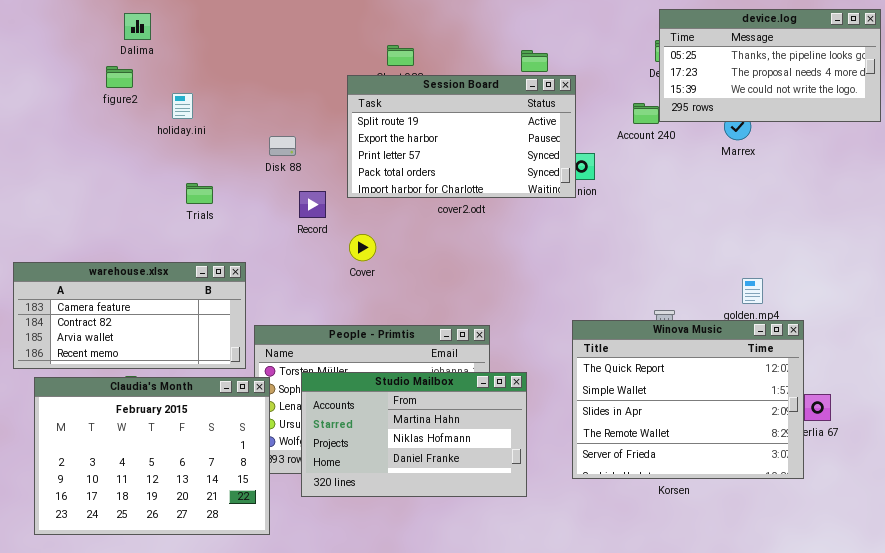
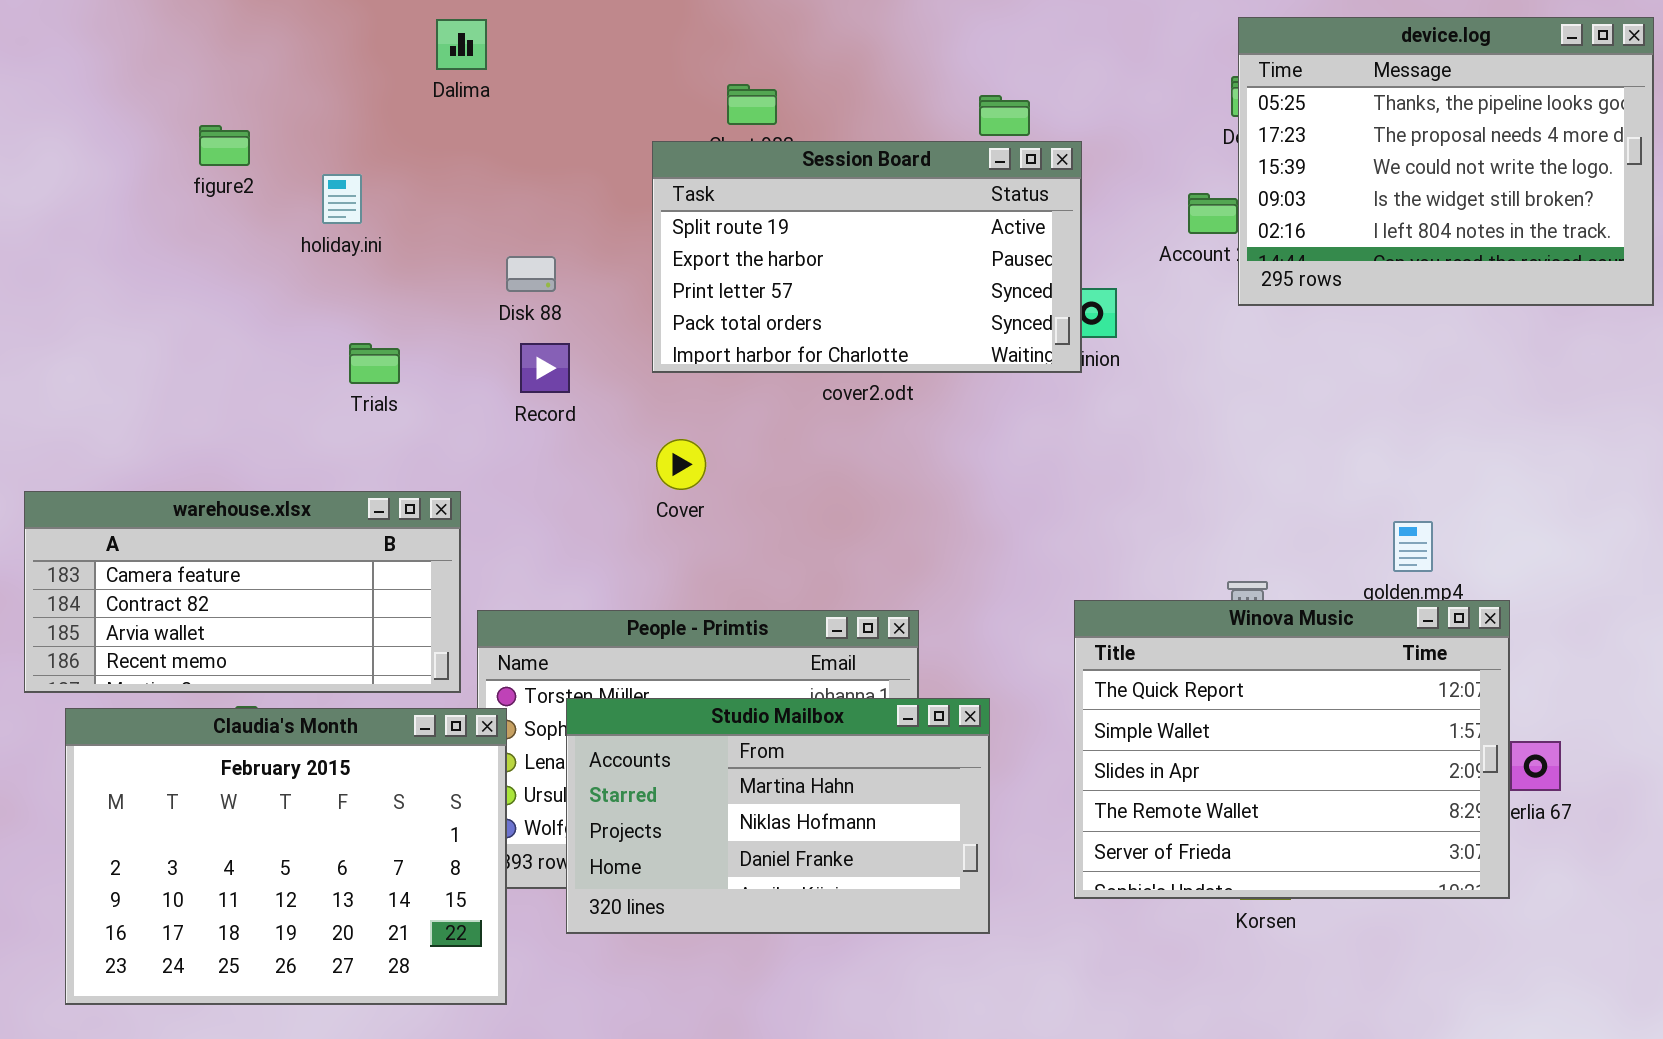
device.log: [659,9,881,122] -> [1238,17,1654,306], resized
Dalima: [124,13,151,40] -> [436,19,487,70], moved
Record: [299,191,326,218] -> [520,343,570,393], moved

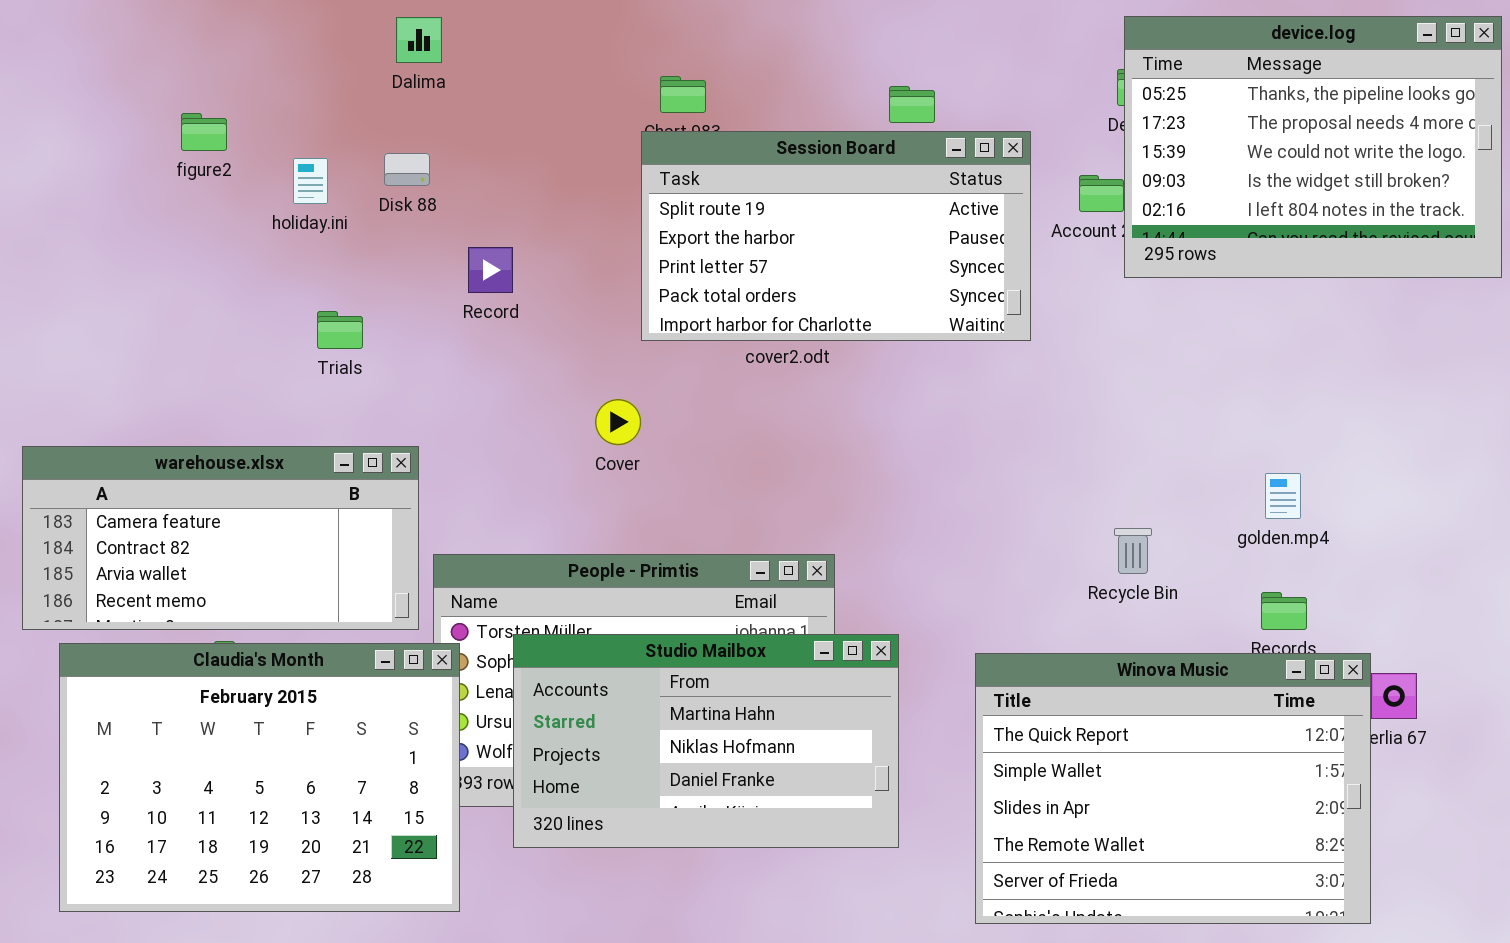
Session Board: [652,141,1082,373] -> [641,131,1031,341], moved
Disk 88: [506,256,556,292] -> [384,153,430,186], moved
Record: [520,343,570,393] -> [468,247,513,293], moved
Winova Music: [1074,600,1510,899] -> [975,653,1371,924], moved

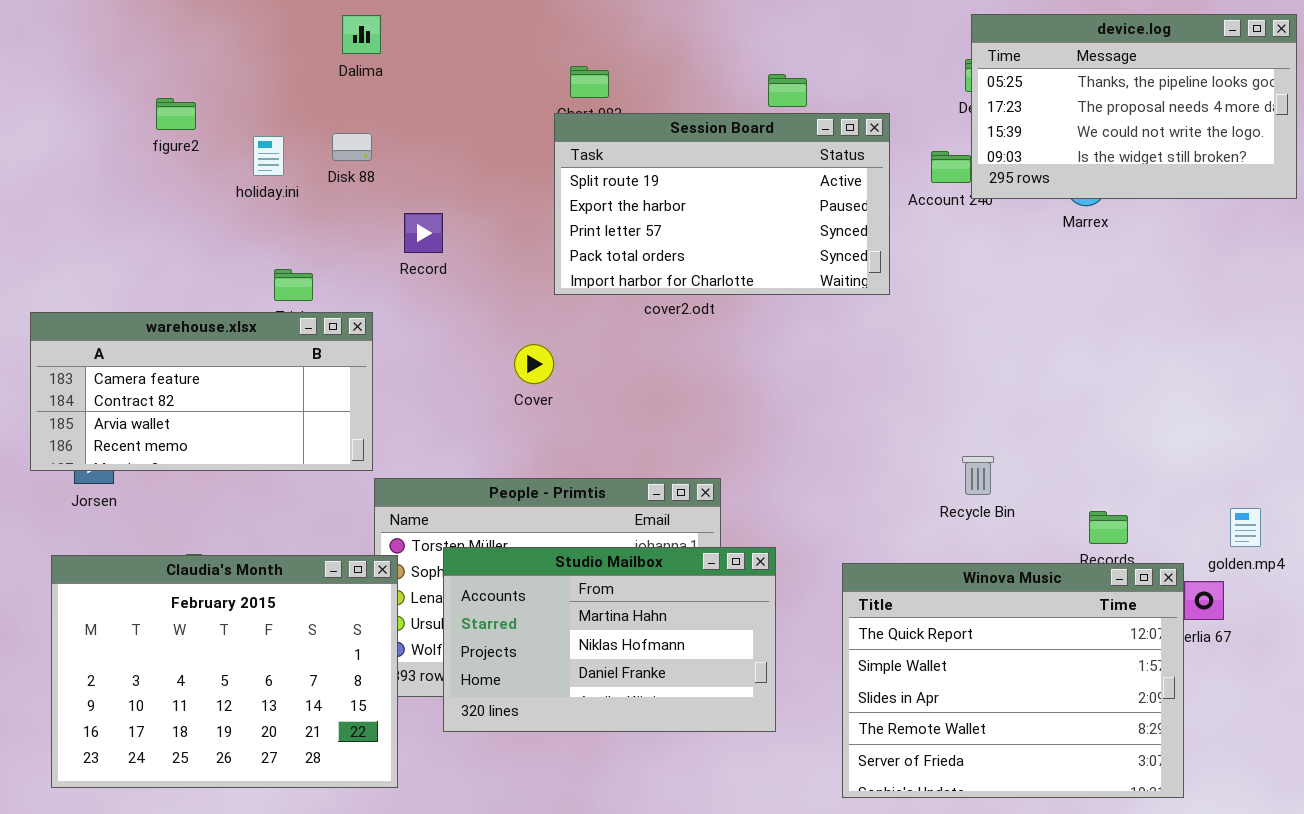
device.log: [1124,16,1502,278] -> [971,14,1297,199], resized
warehouse.xlsx: [22,446,419,630] -> [30,312,373,471], moved
golden.mp4: [1265,473,1301,519] -> [1230,508,1261,547], moved

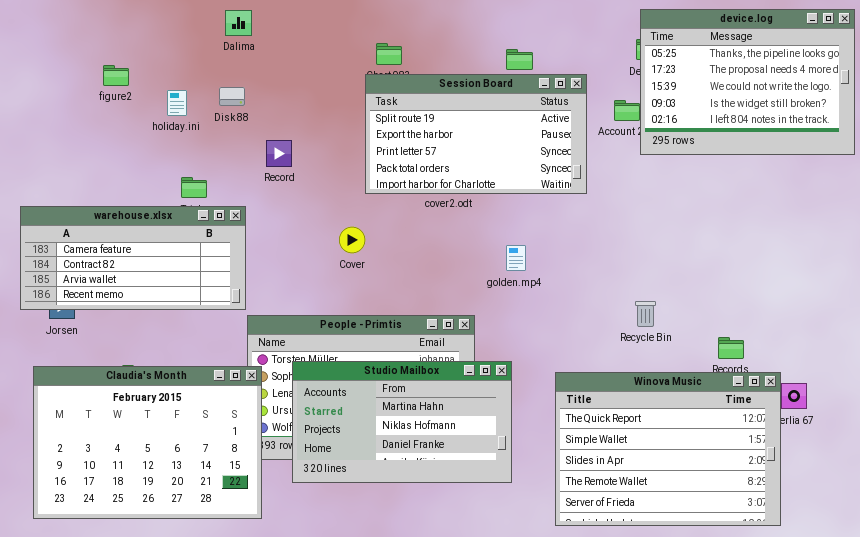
device.log: [971,14,1297,199] -> [640,9,855,155], resized
golden.mp4: [1230,508,1261,547] -> [506,245,526,271], moved

